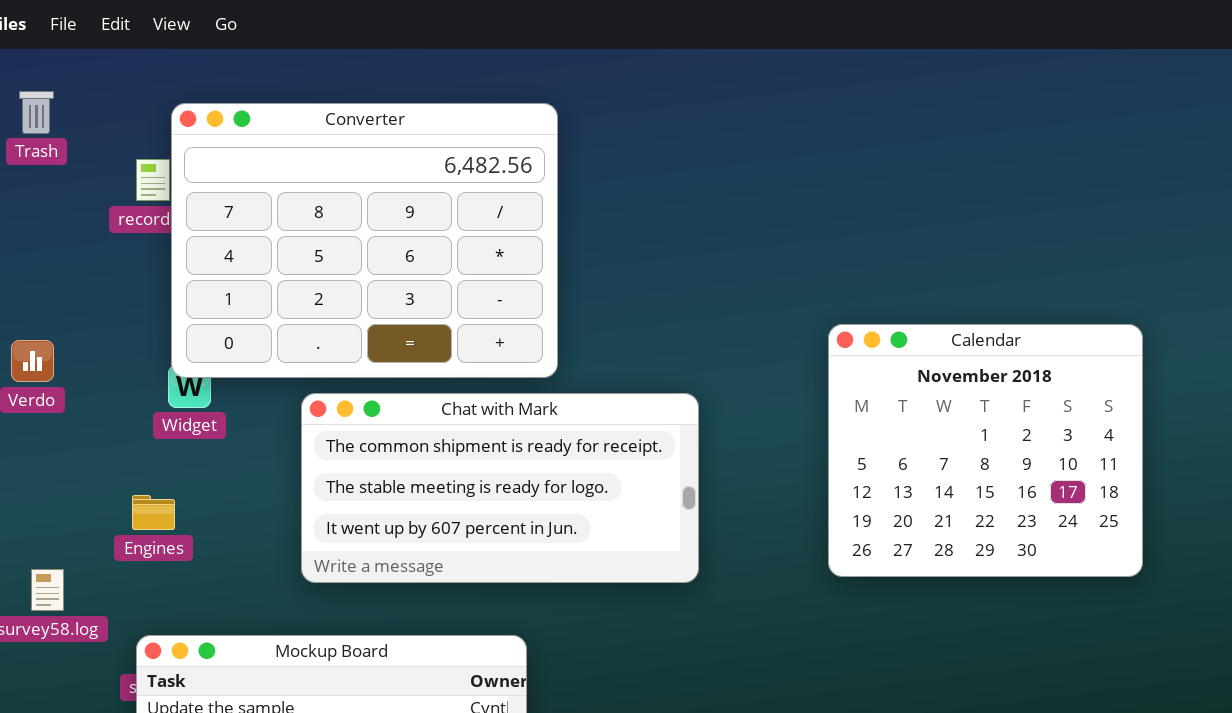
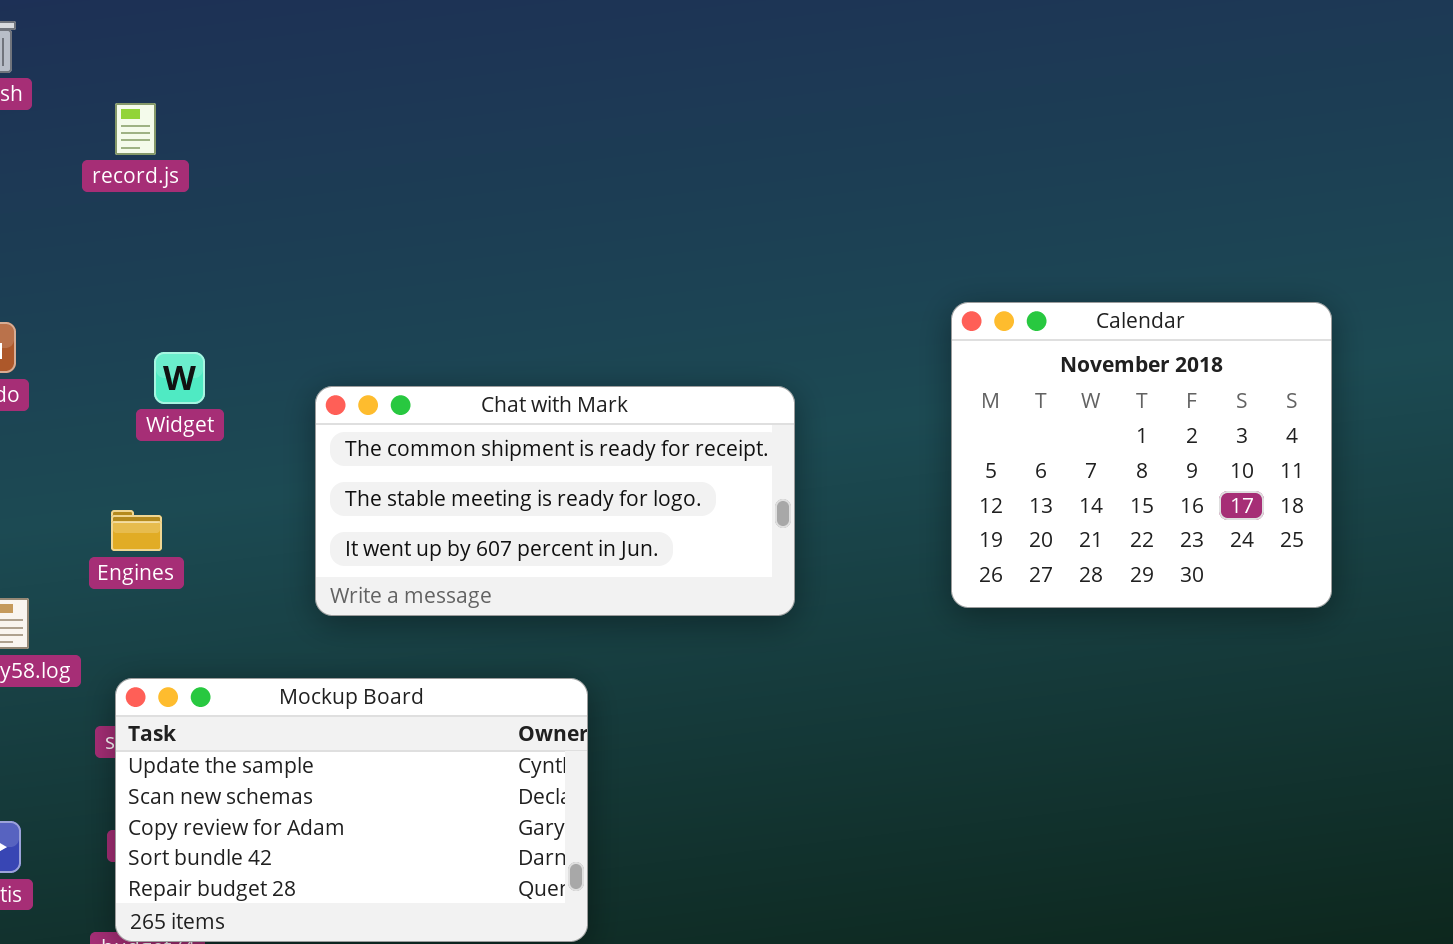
Converter: [171,103,558,378] -> none, closed

